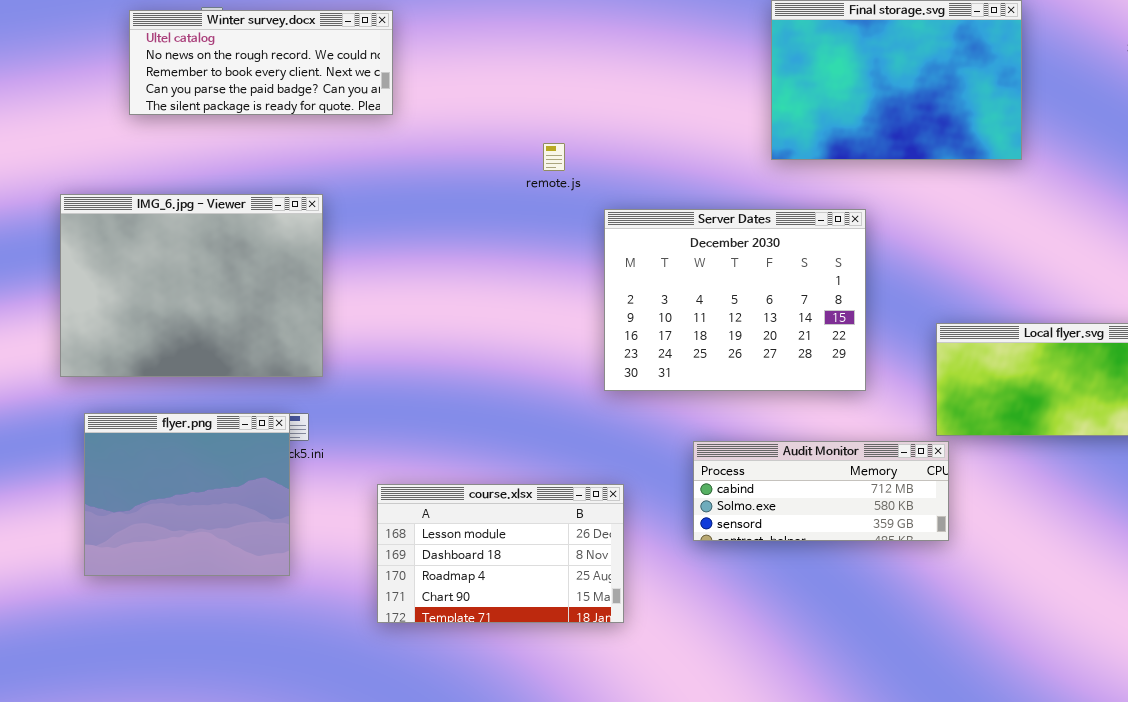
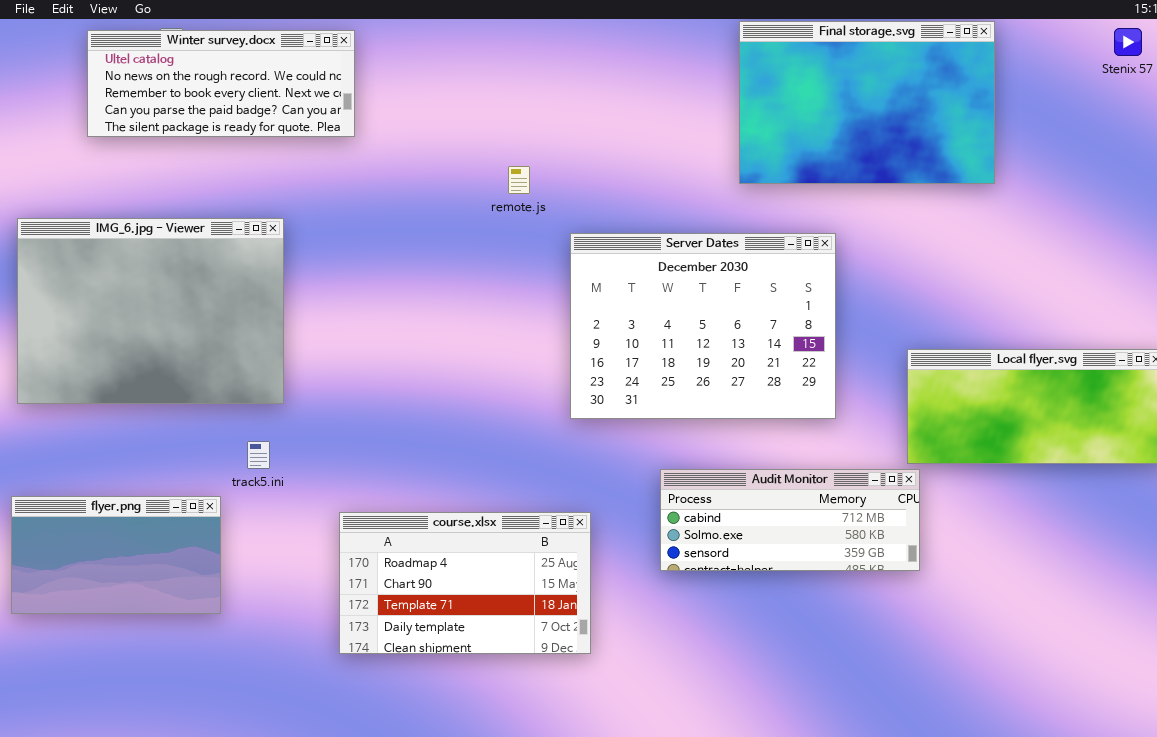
flyer.png: [84,413,290,576] -> [11,496,221,614], moved, resized
course.xlsx: [377,484,624,623] -> [339,512,591,654], scrolled down 2 rows

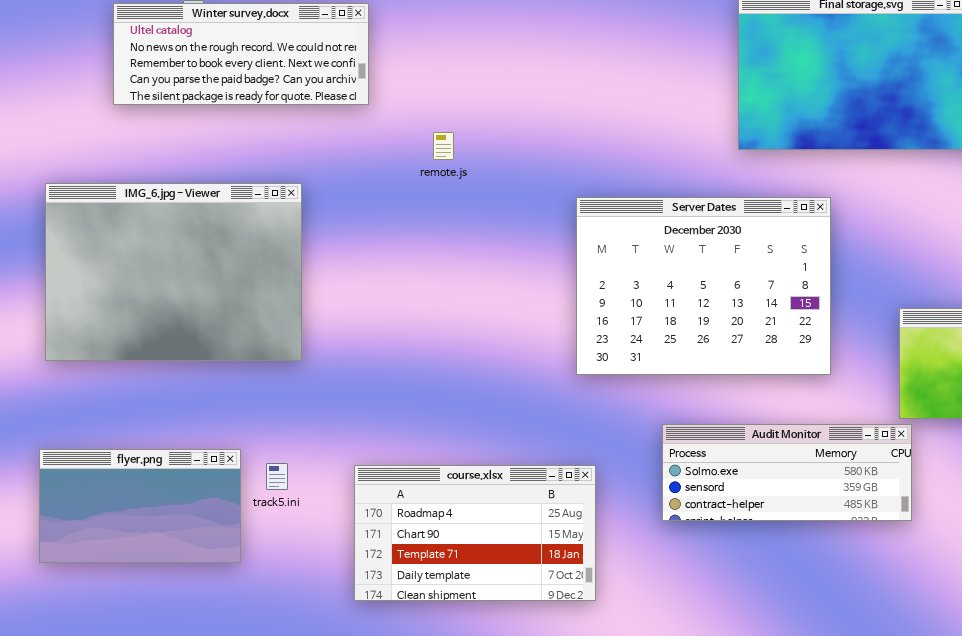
remote.js: [508,166,530,194] -> [433,132,454,160], moved
track5.ini: [247,441,270,469] -> [266,463,288,490], moved
Audit Monitor: [660,469,920,571] -> [662,424,912,521], scrolled down 1 row

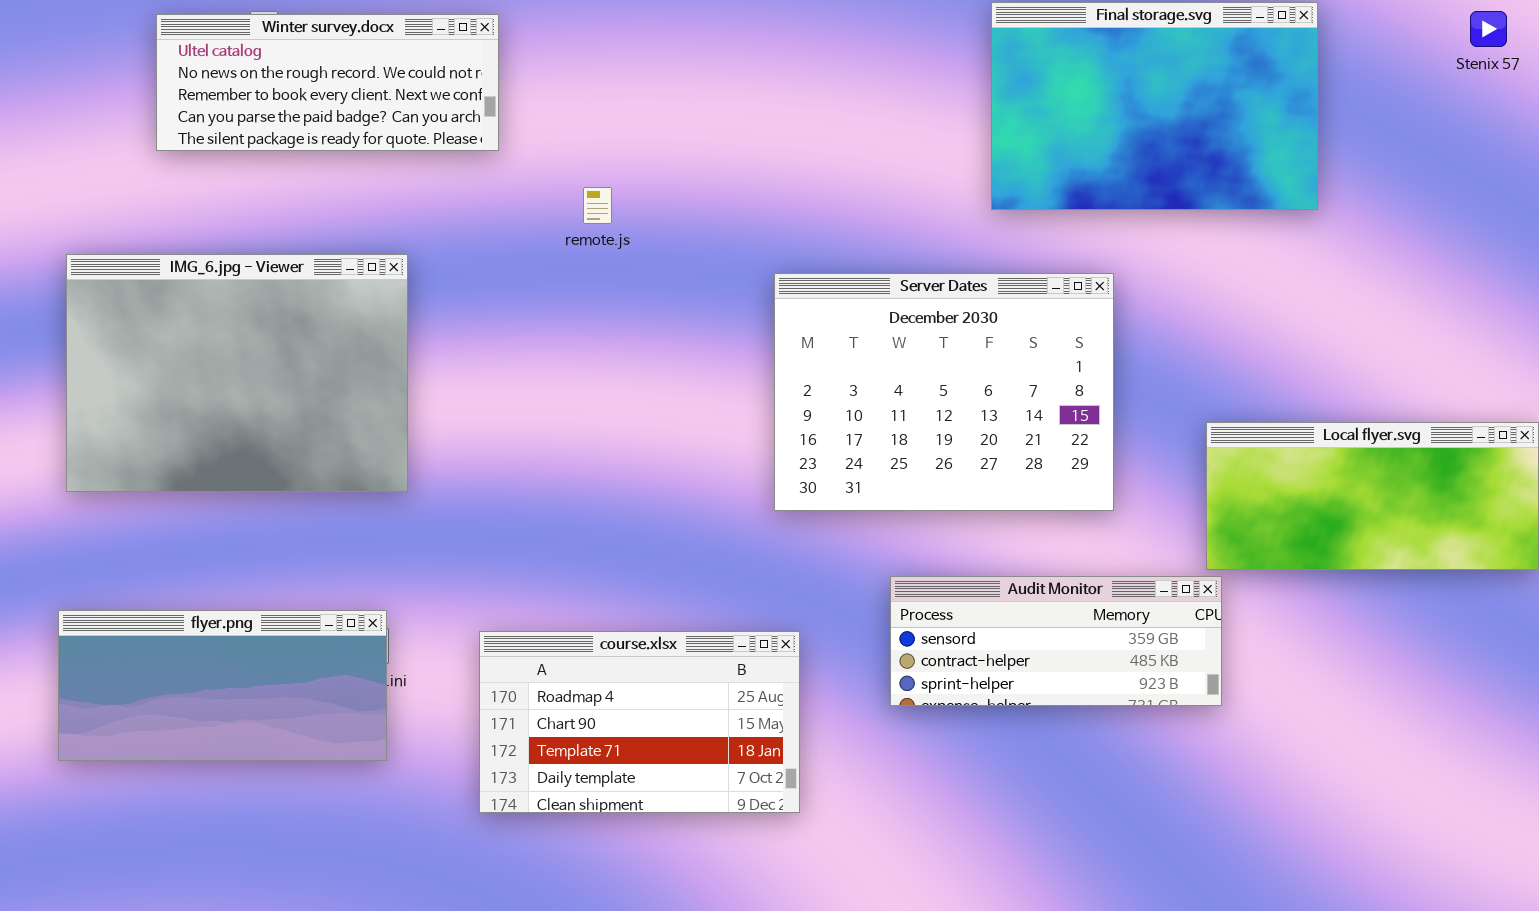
Audit Monitor: [662,424,912,521] -> [890,576,1222,706], scrolled down 1 row
flyer.png: [39,449,241,563] -> [58,610,387,761], resized

